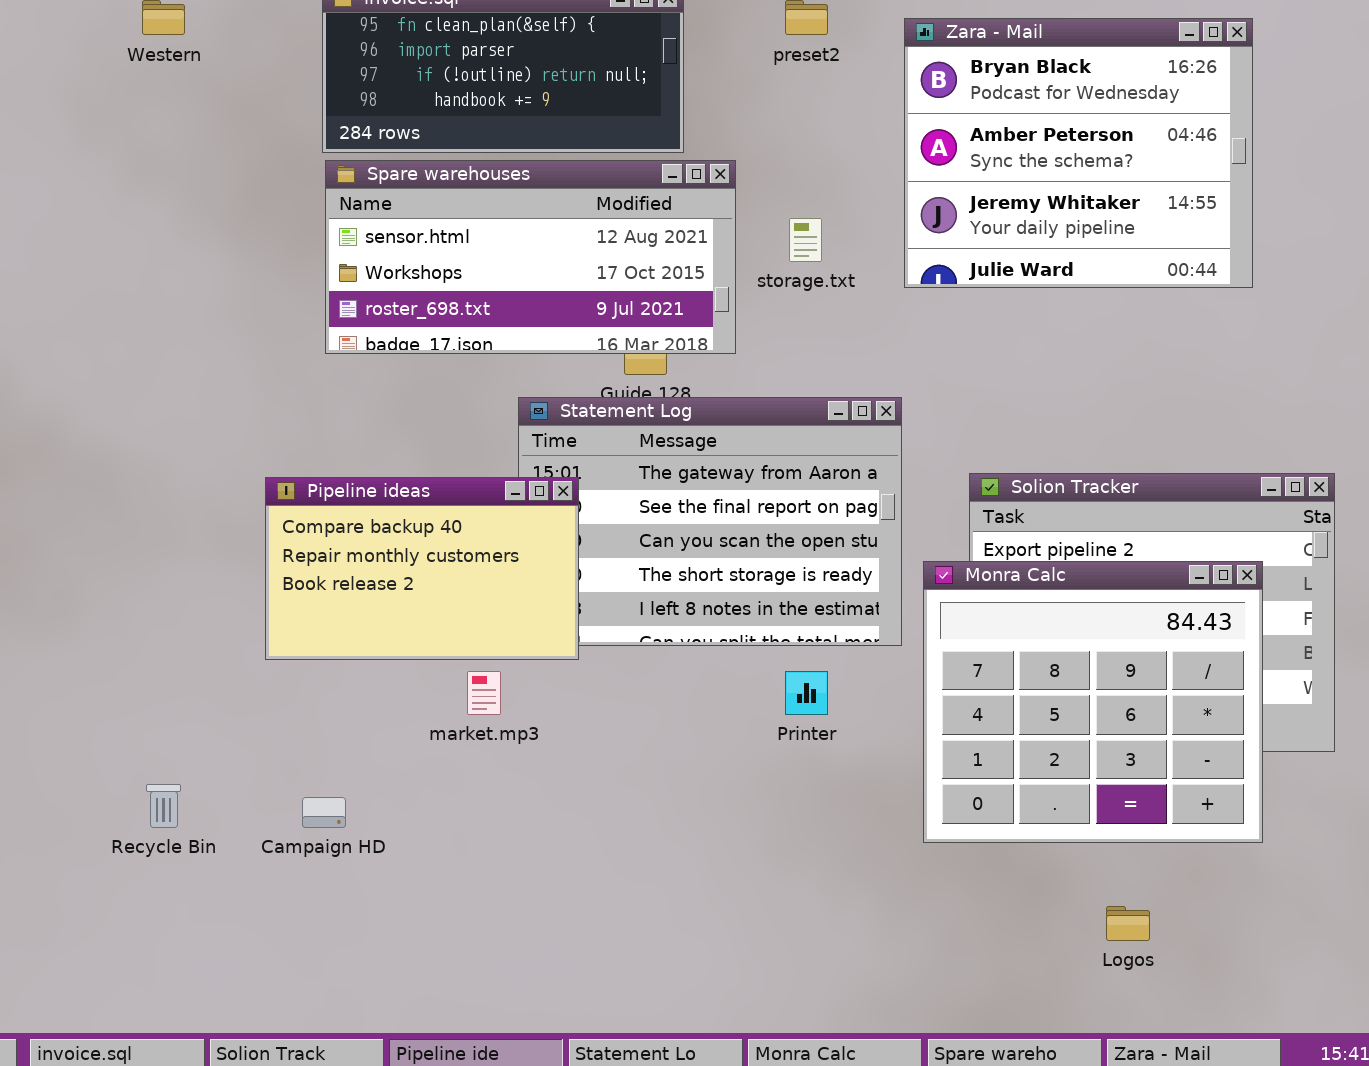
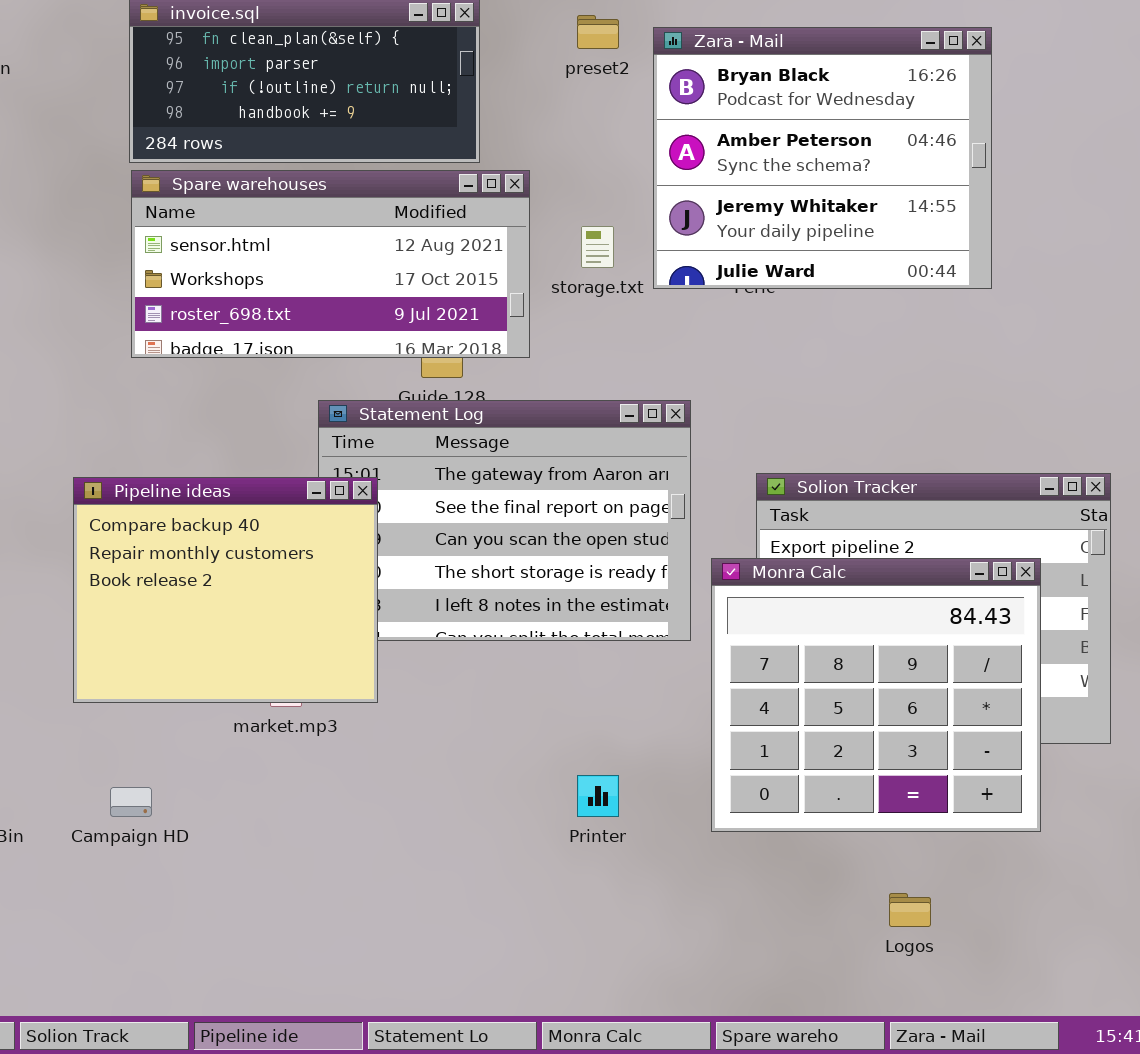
Zara - Mail: [904,18,1253,288] -> [653,27,992,289], moved
Pipeline ideas: [265,477,579,660] -> [73,477,378,703], resized
Printer: [785,671,828,715] -> [577,775,619,817], moved

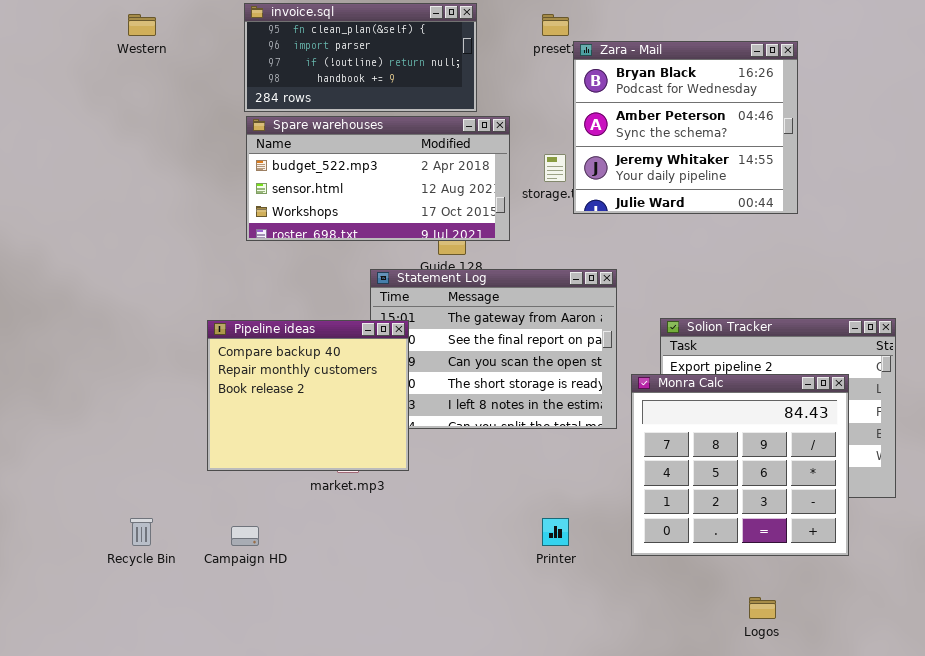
Zara - Mail: [653,27,992,289] -> [573,41,798,214], moved
Spare warehouses: [131,170,530,358] -> [246,116,510,241], scrolled up 1 row

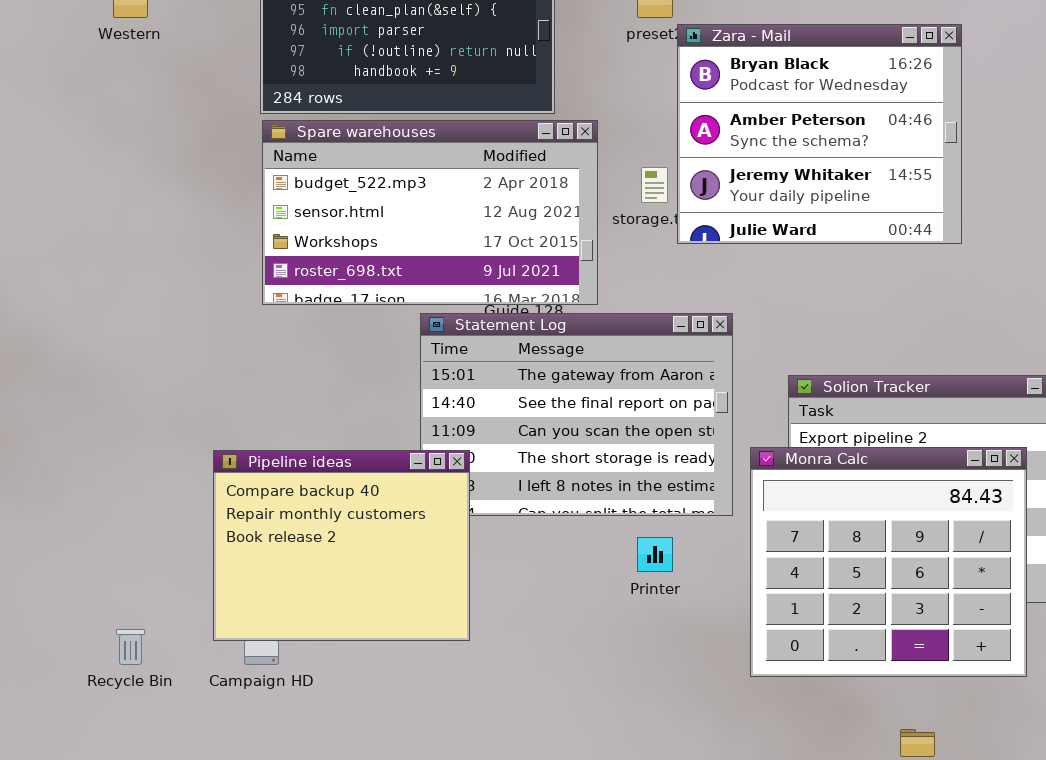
Spare warehouses: [246,116,510,241] -> [262,120,598,305], resized
Pipeline ideas: [207,320,409,471] -> [213,450,470,641], moved
Printer: [542,518,569,546] -> [637,537,673,572], moved

